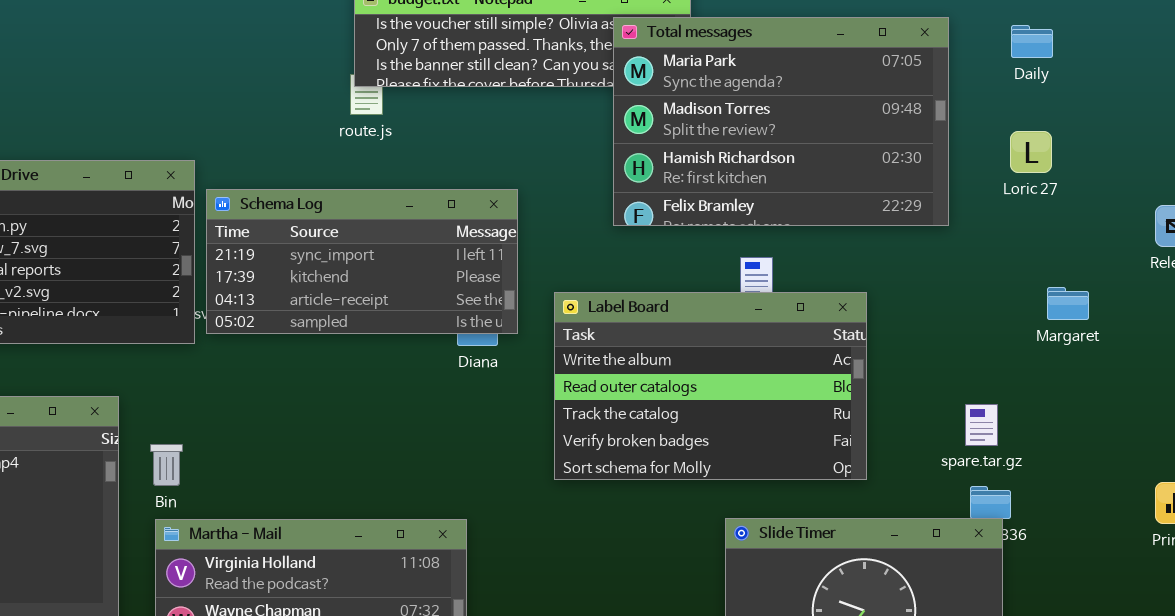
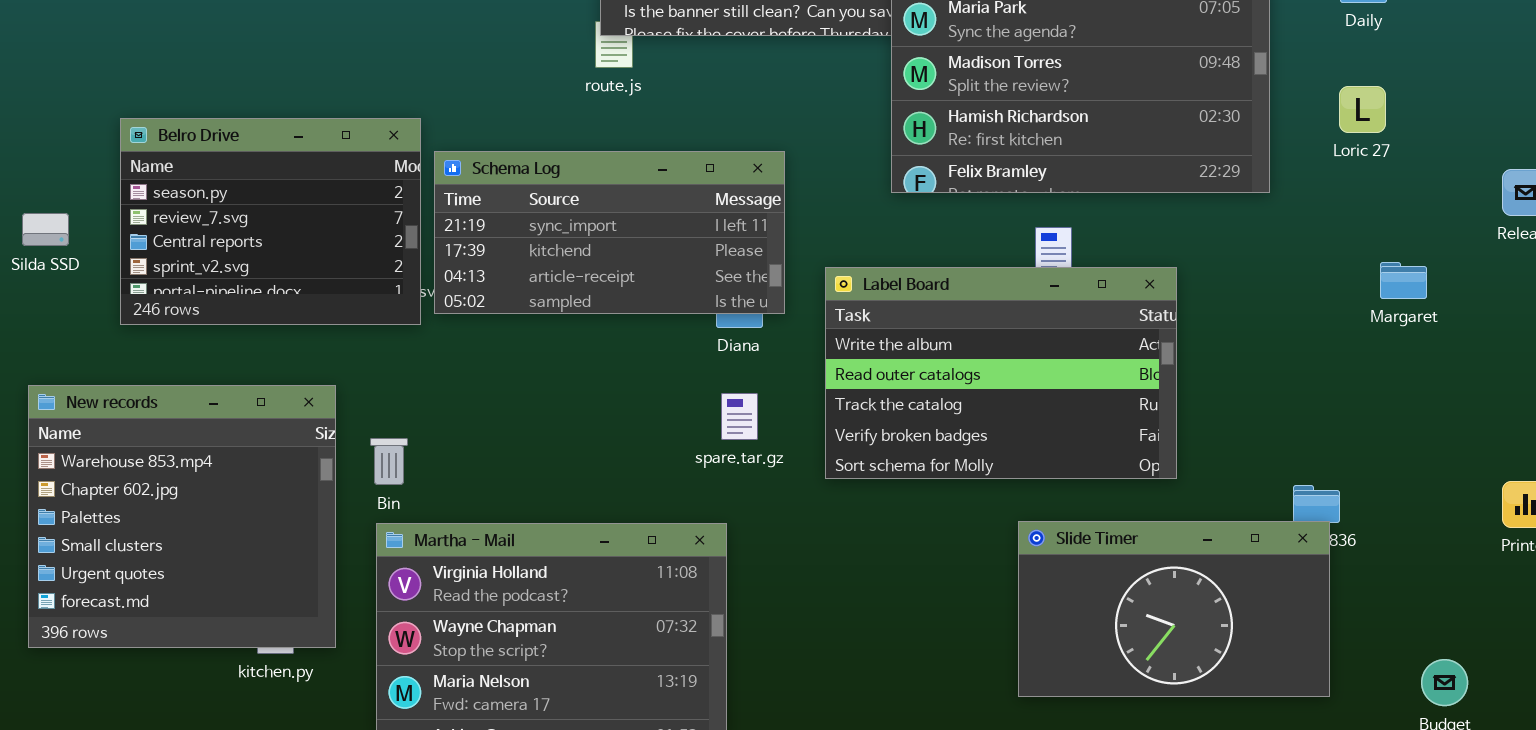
spare.tar.gz: [965,404,998,446] -> [721,393,758,440], moved

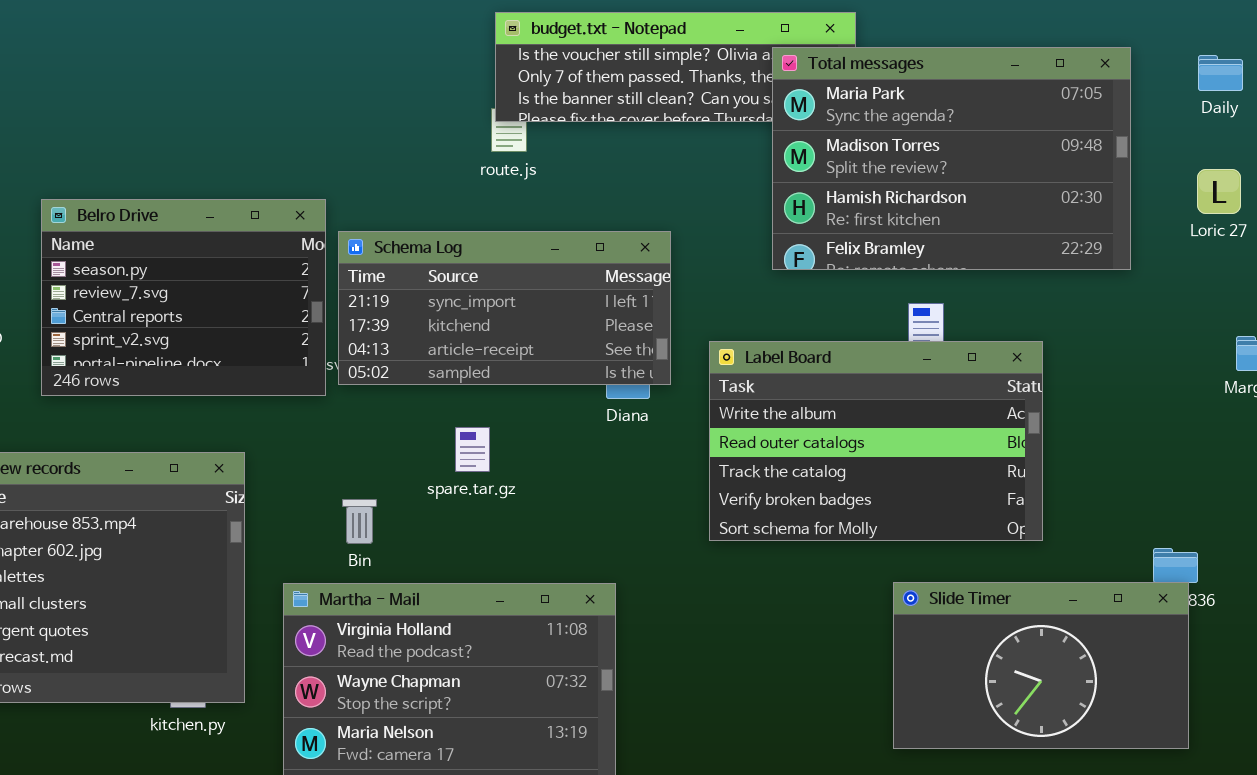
spare.tar.gz: [721,393,758,440] -> [455,427,490,472], moved
Bin: [370,438,408,485] -> [342,499,377,544], moved

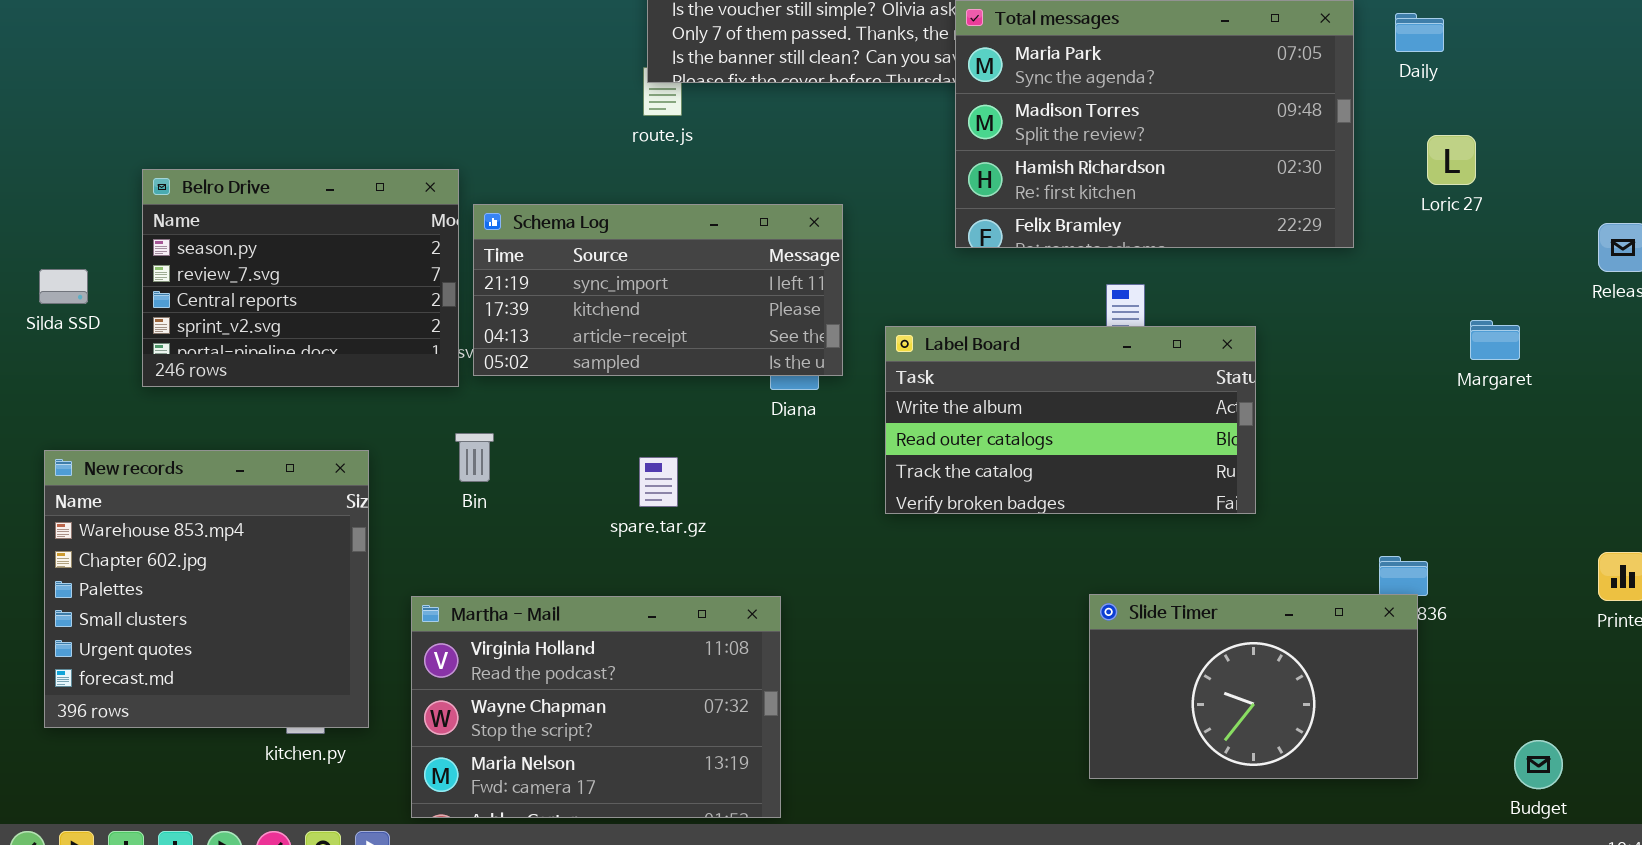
Daily: [1198,55,1243,91] -> [1395,13,1444,52], moved
Label Board: [709,341,1043,541] -> [885,326,1256,514], resized
spare.tar.gz: [455,427,490,472] -> [639,457,678,507], moved
Bin: [342,499,377,544] -> [455,433,494,482], moved

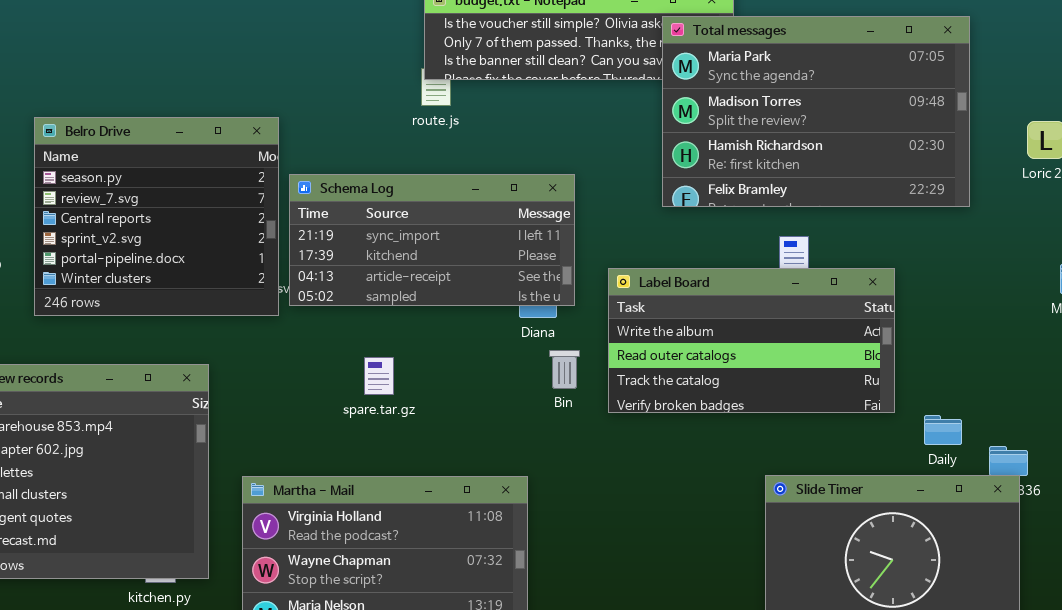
Daily: [1395,13,1444,52] -> [924,415,962,445], moved
Belro Drive: [142,169,459,387] -> [34,117,279,316], resized
Bin: [455,433,494,482] -> [549,350,580,389], moved
spare.tar.gz: [639,457,678,507] -> [364,357,394,395], moved

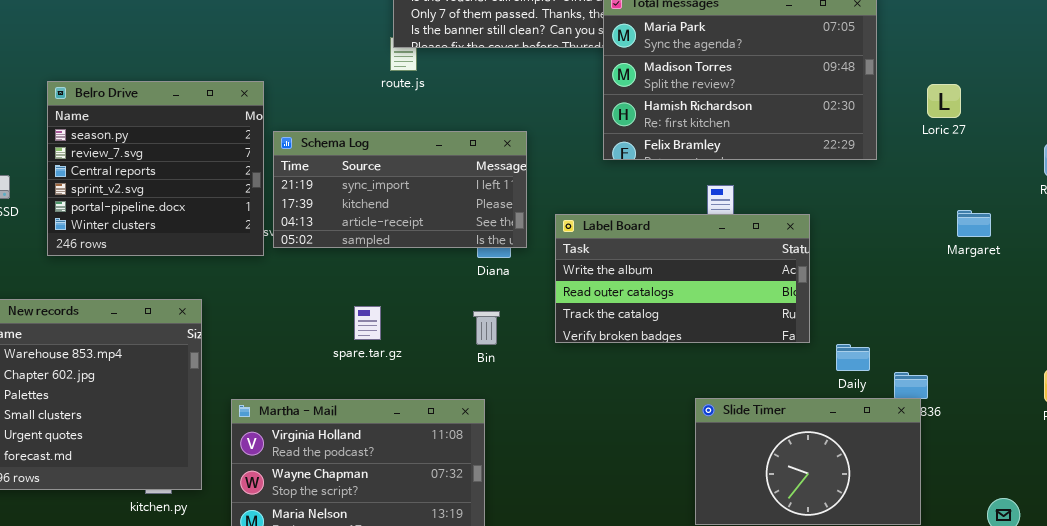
Bin: [549,350,580,389] -> [473,311,500,345], moved
spare.tar.gz: [364,357,394,395] -> [354,306,381,340], moved

